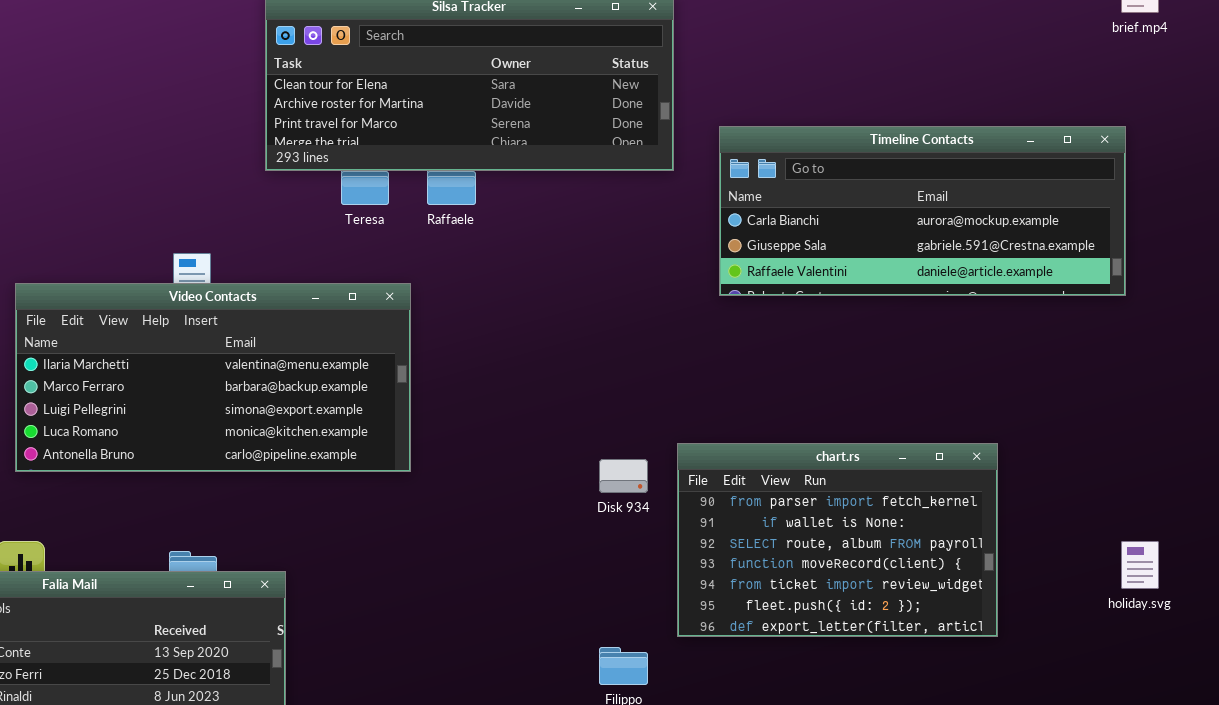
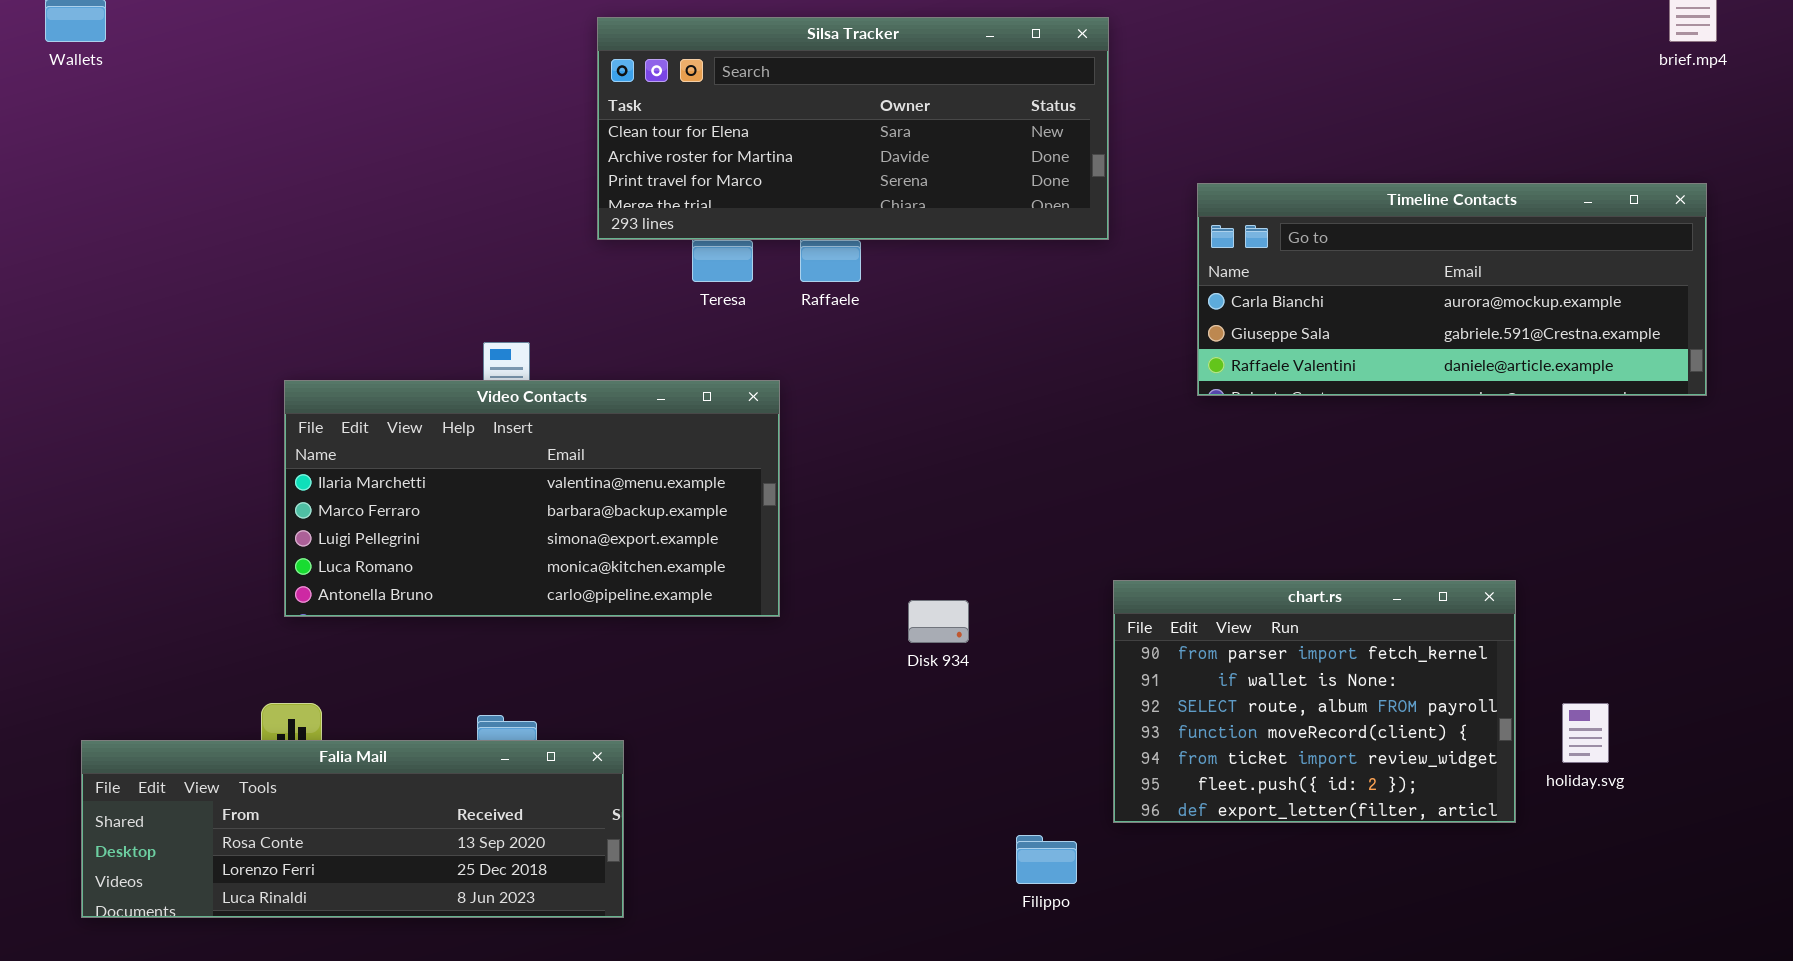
Timeline Contacts: [719,126,1126,296] -> [1197,183,1707,396], moved
Disk 934: [599,459,648,493] -> [908,600,969,643], moved
holiday.svg: [1121,541,1159,589] -> [1562,703,1609,763], moved

